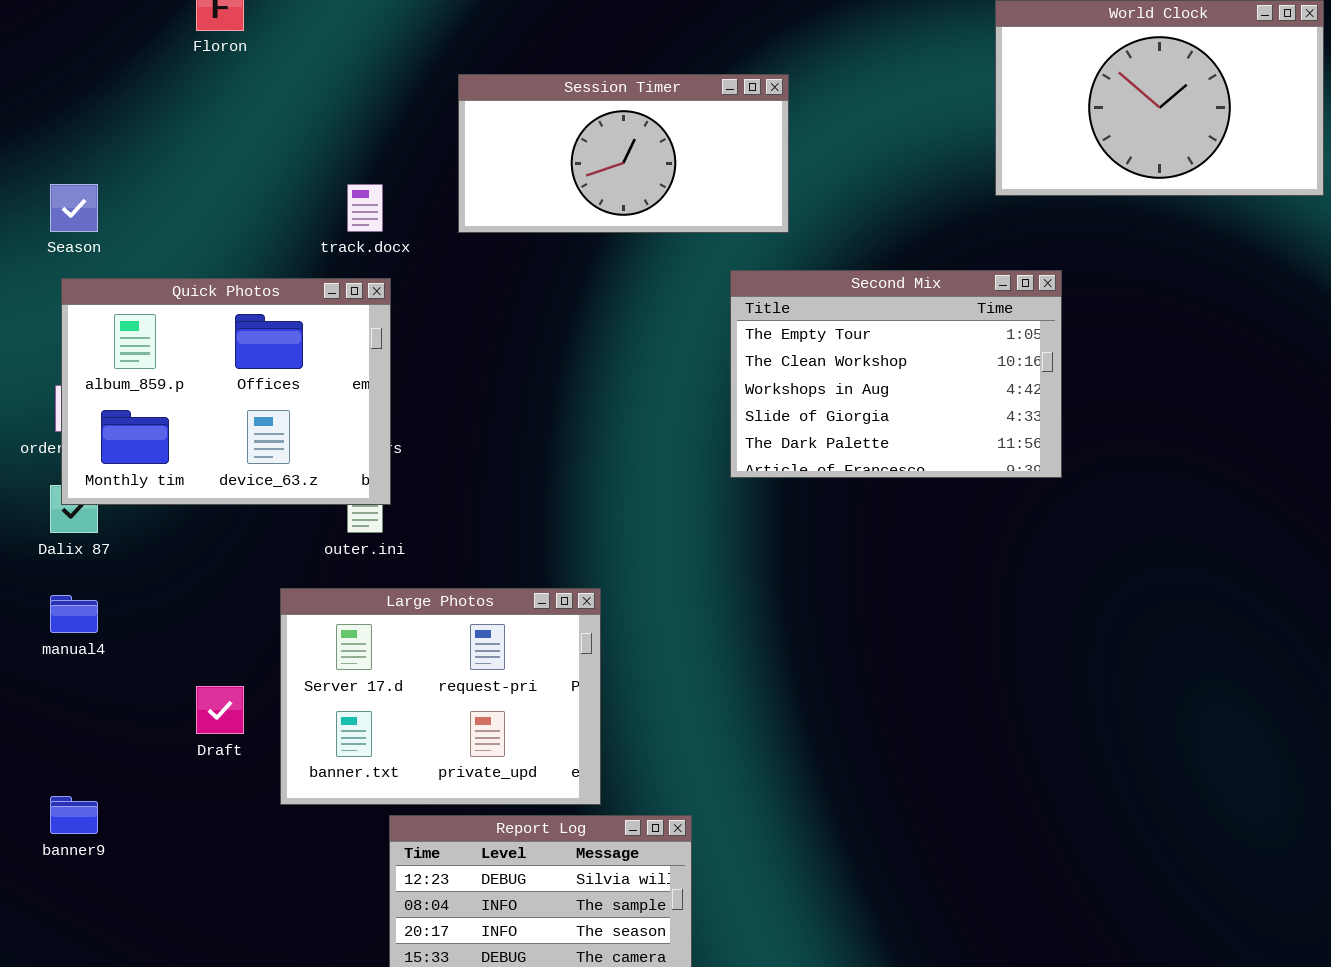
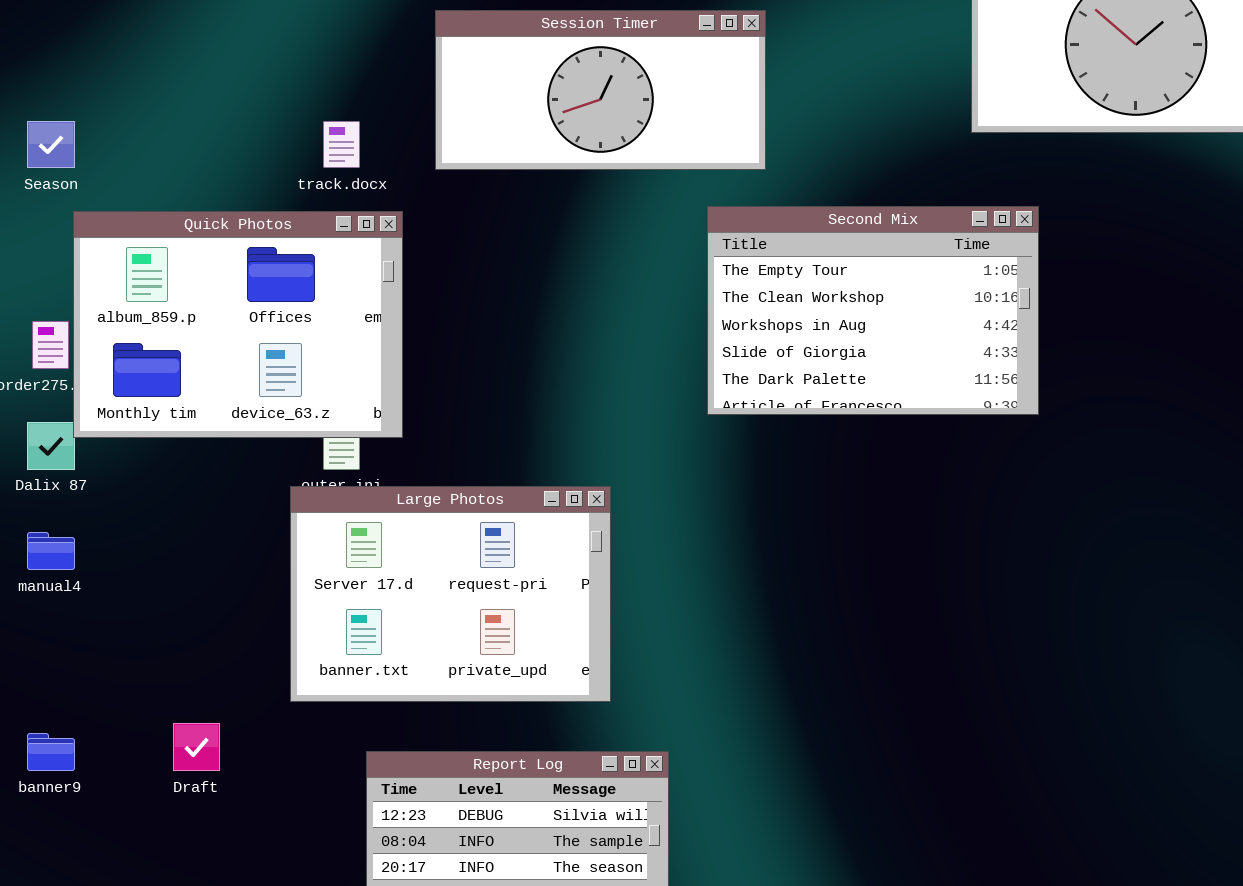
Quick Photos: [61,278,391,505] -> [73,211,403,438], moved
Large Photos: [280,588,601,805] -> [290,486,611,702], moved
Draft: [196,686,244,734] -> [173,723,220,771], moved

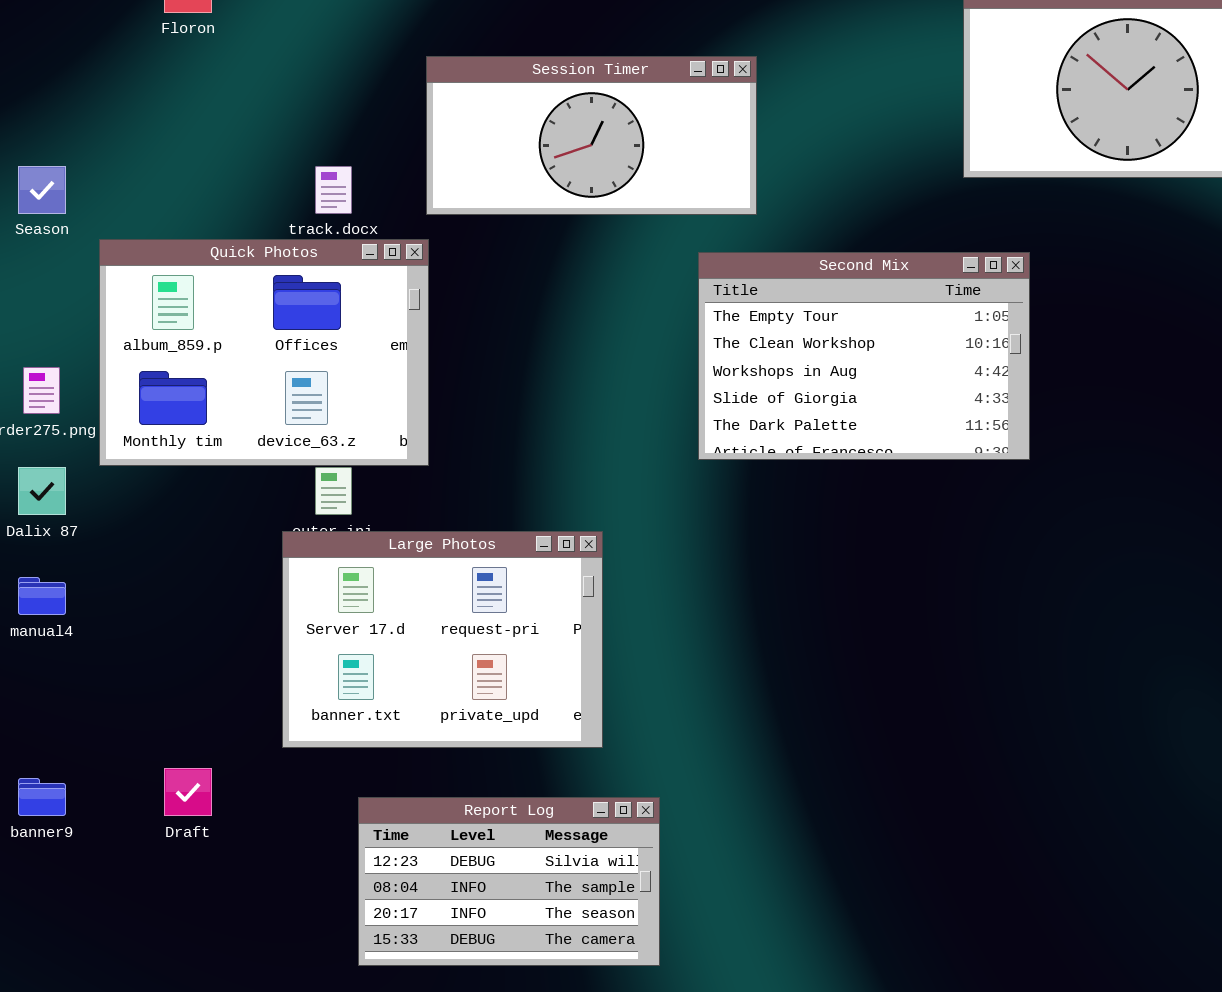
Quick Photos: [73,211,403,438] -> [99,239,429,466], moved

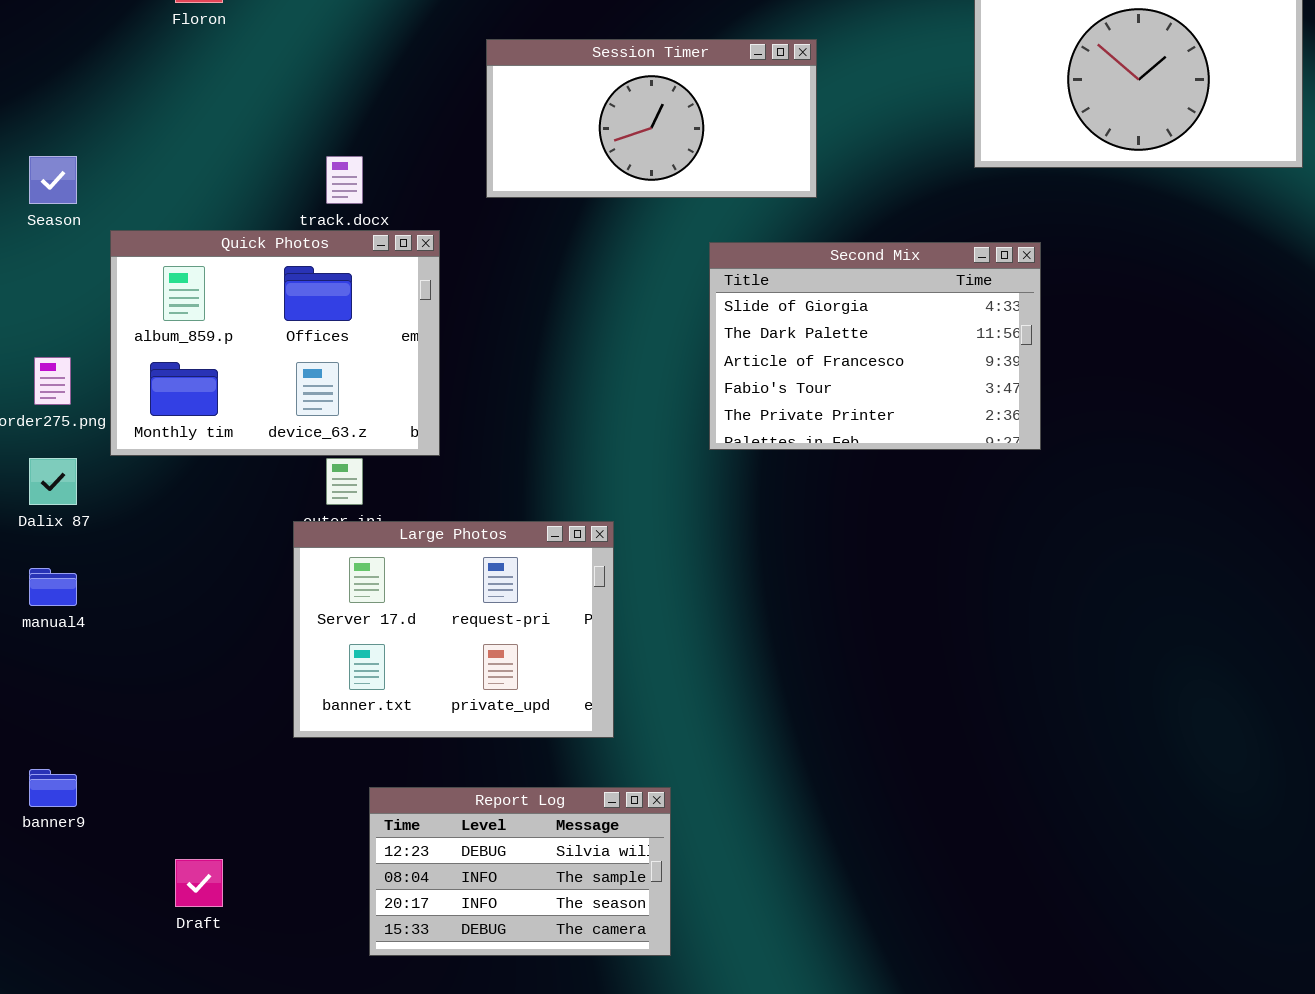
Session Timer: [426,56,757,215] -> [486,39,817,198], moved
Second Mix: [698,252,1030,460] -> [709,242,1041,450], scrolled down 3 rows
Draft: [164,768,212,816] -> [175,859,223,907], moved

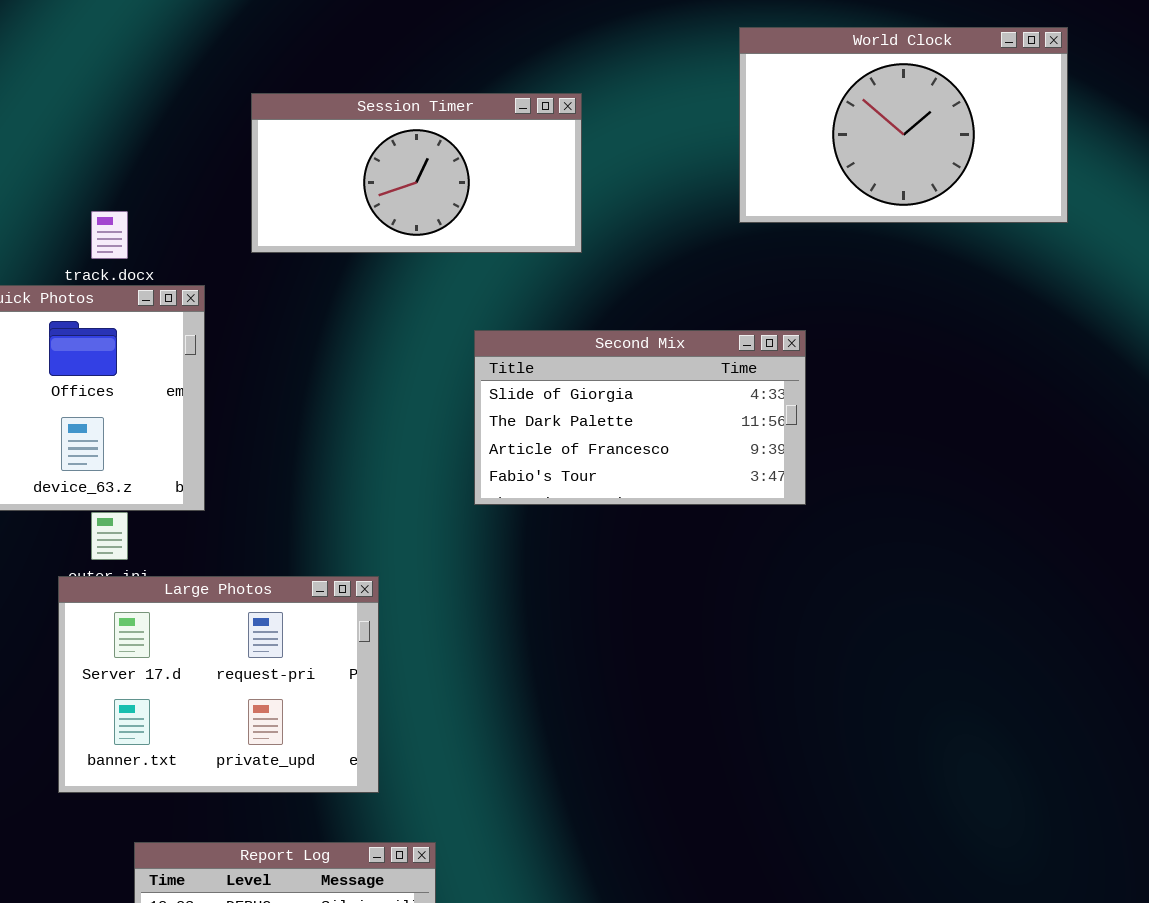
Second Mix: [709,242,1041,450] -> [474,330,806,505], resized

